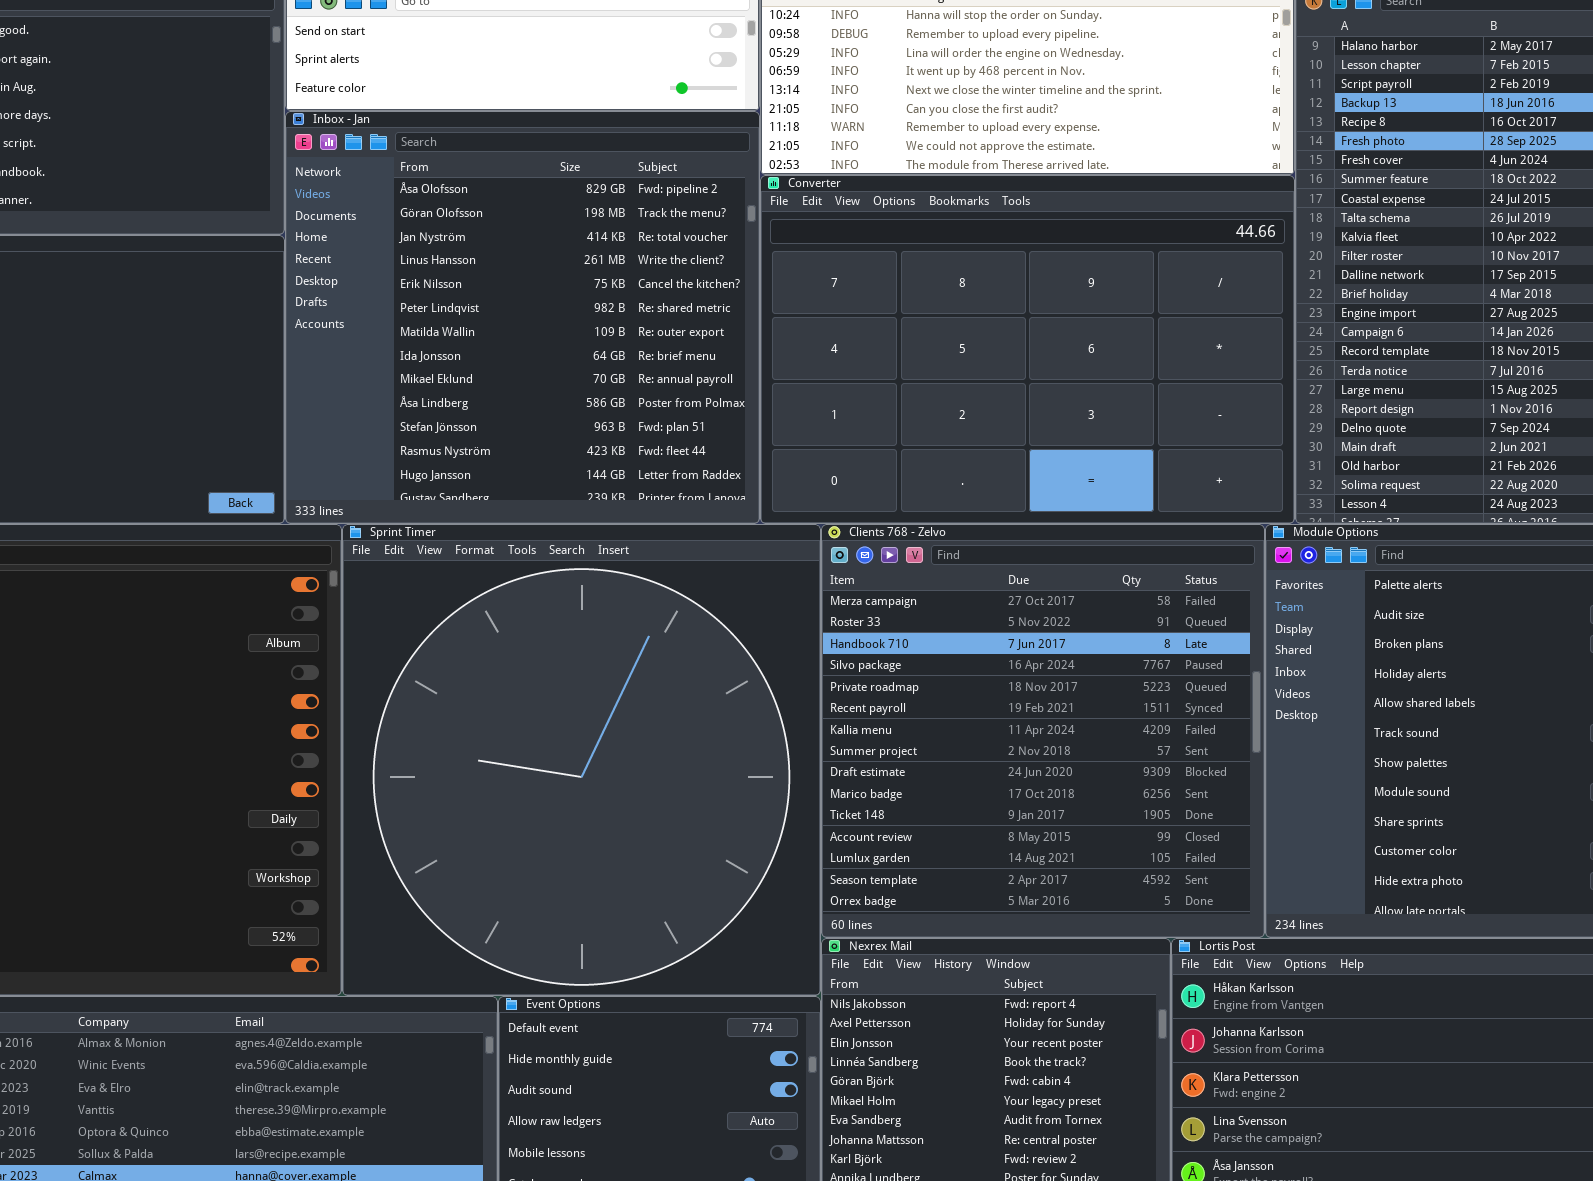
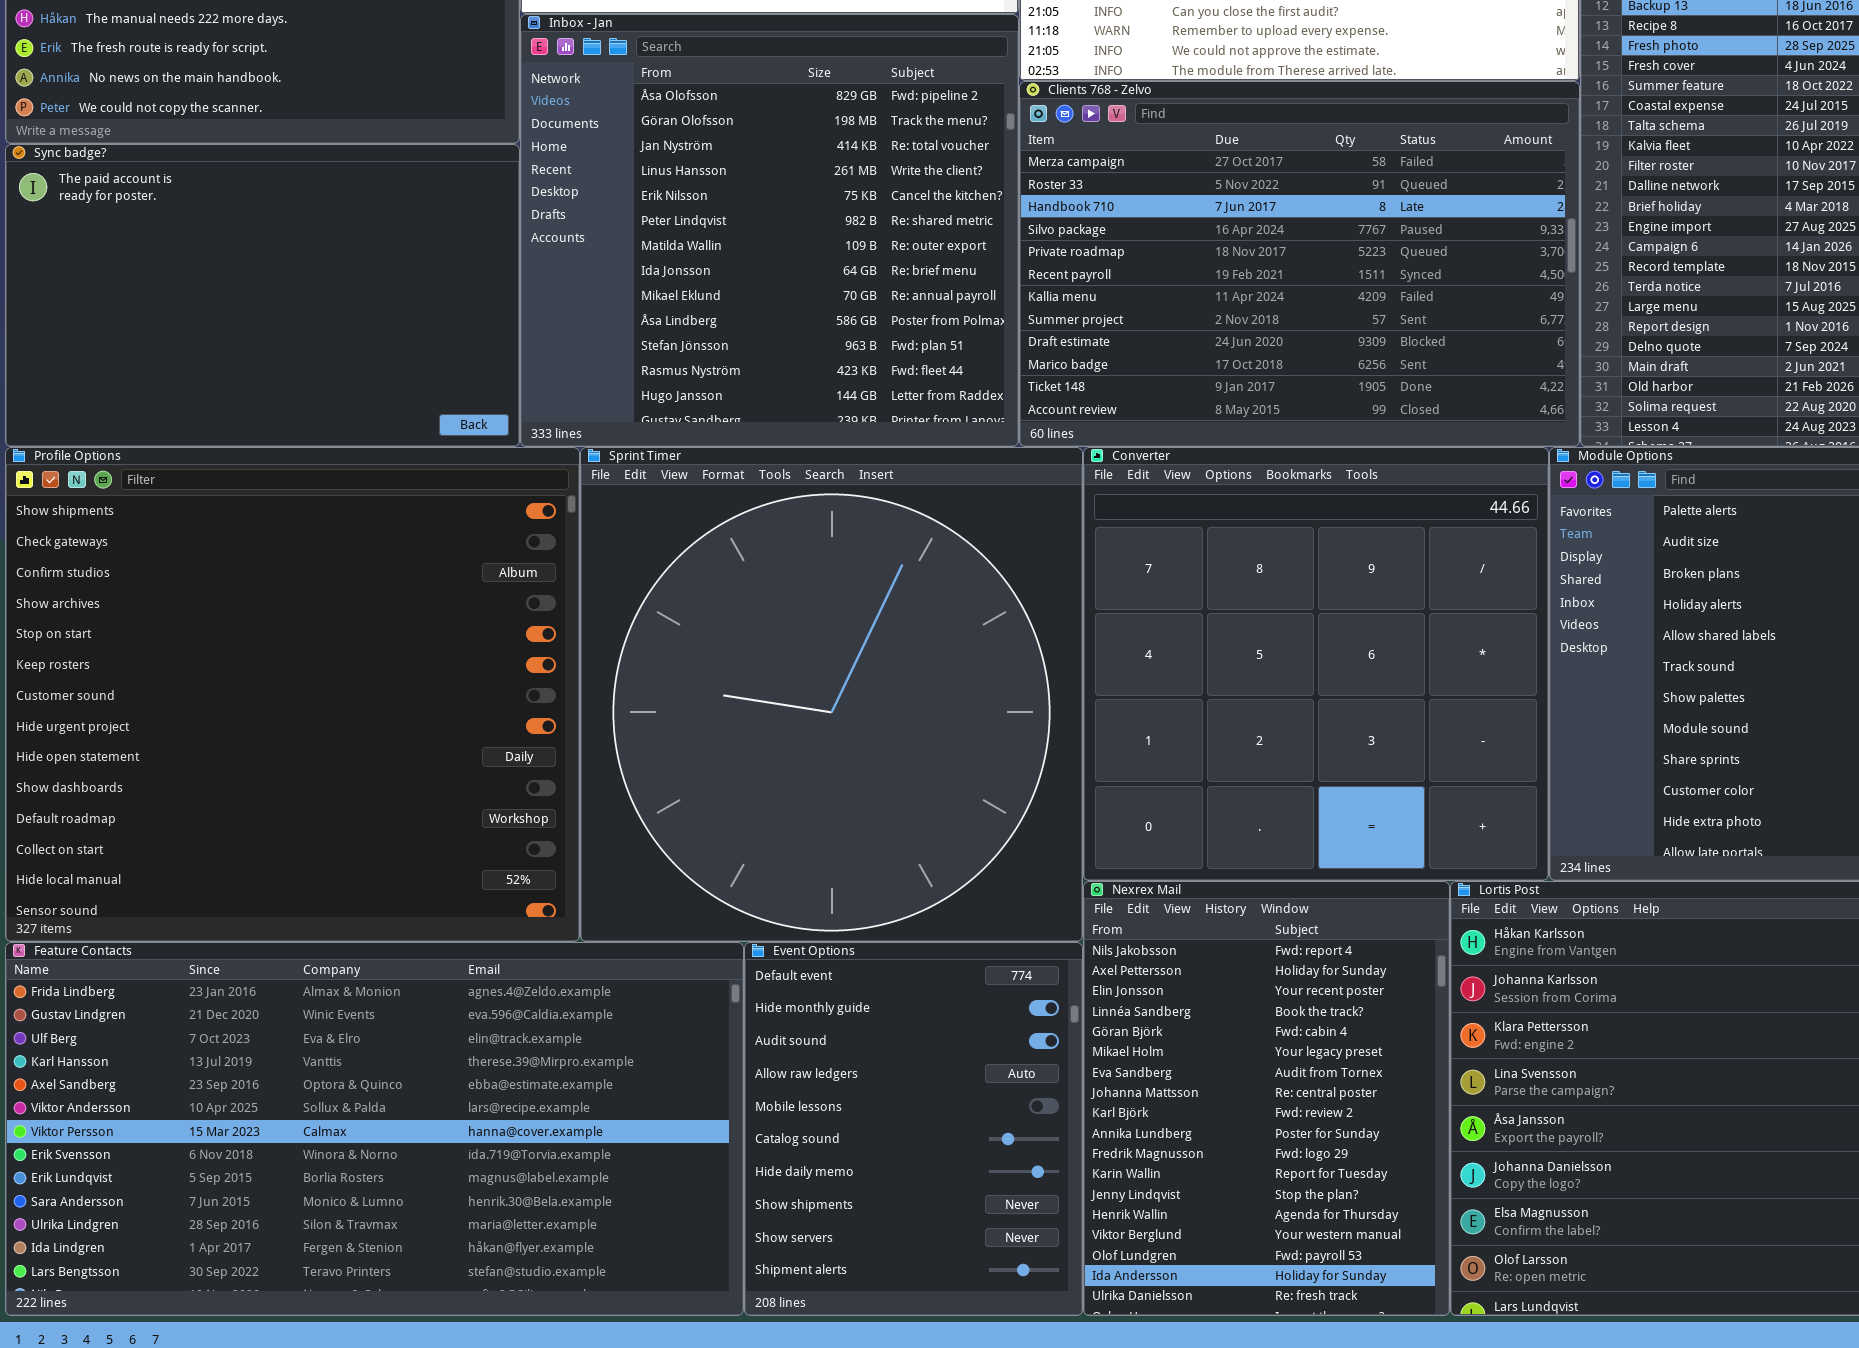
Converter: [760,175,1295,524] -> [1083,447,1549,881], moved, resized
Clients 768 - Zelvo: [821,524,1265,938] -> [1019,81,1580,447], moved, resized

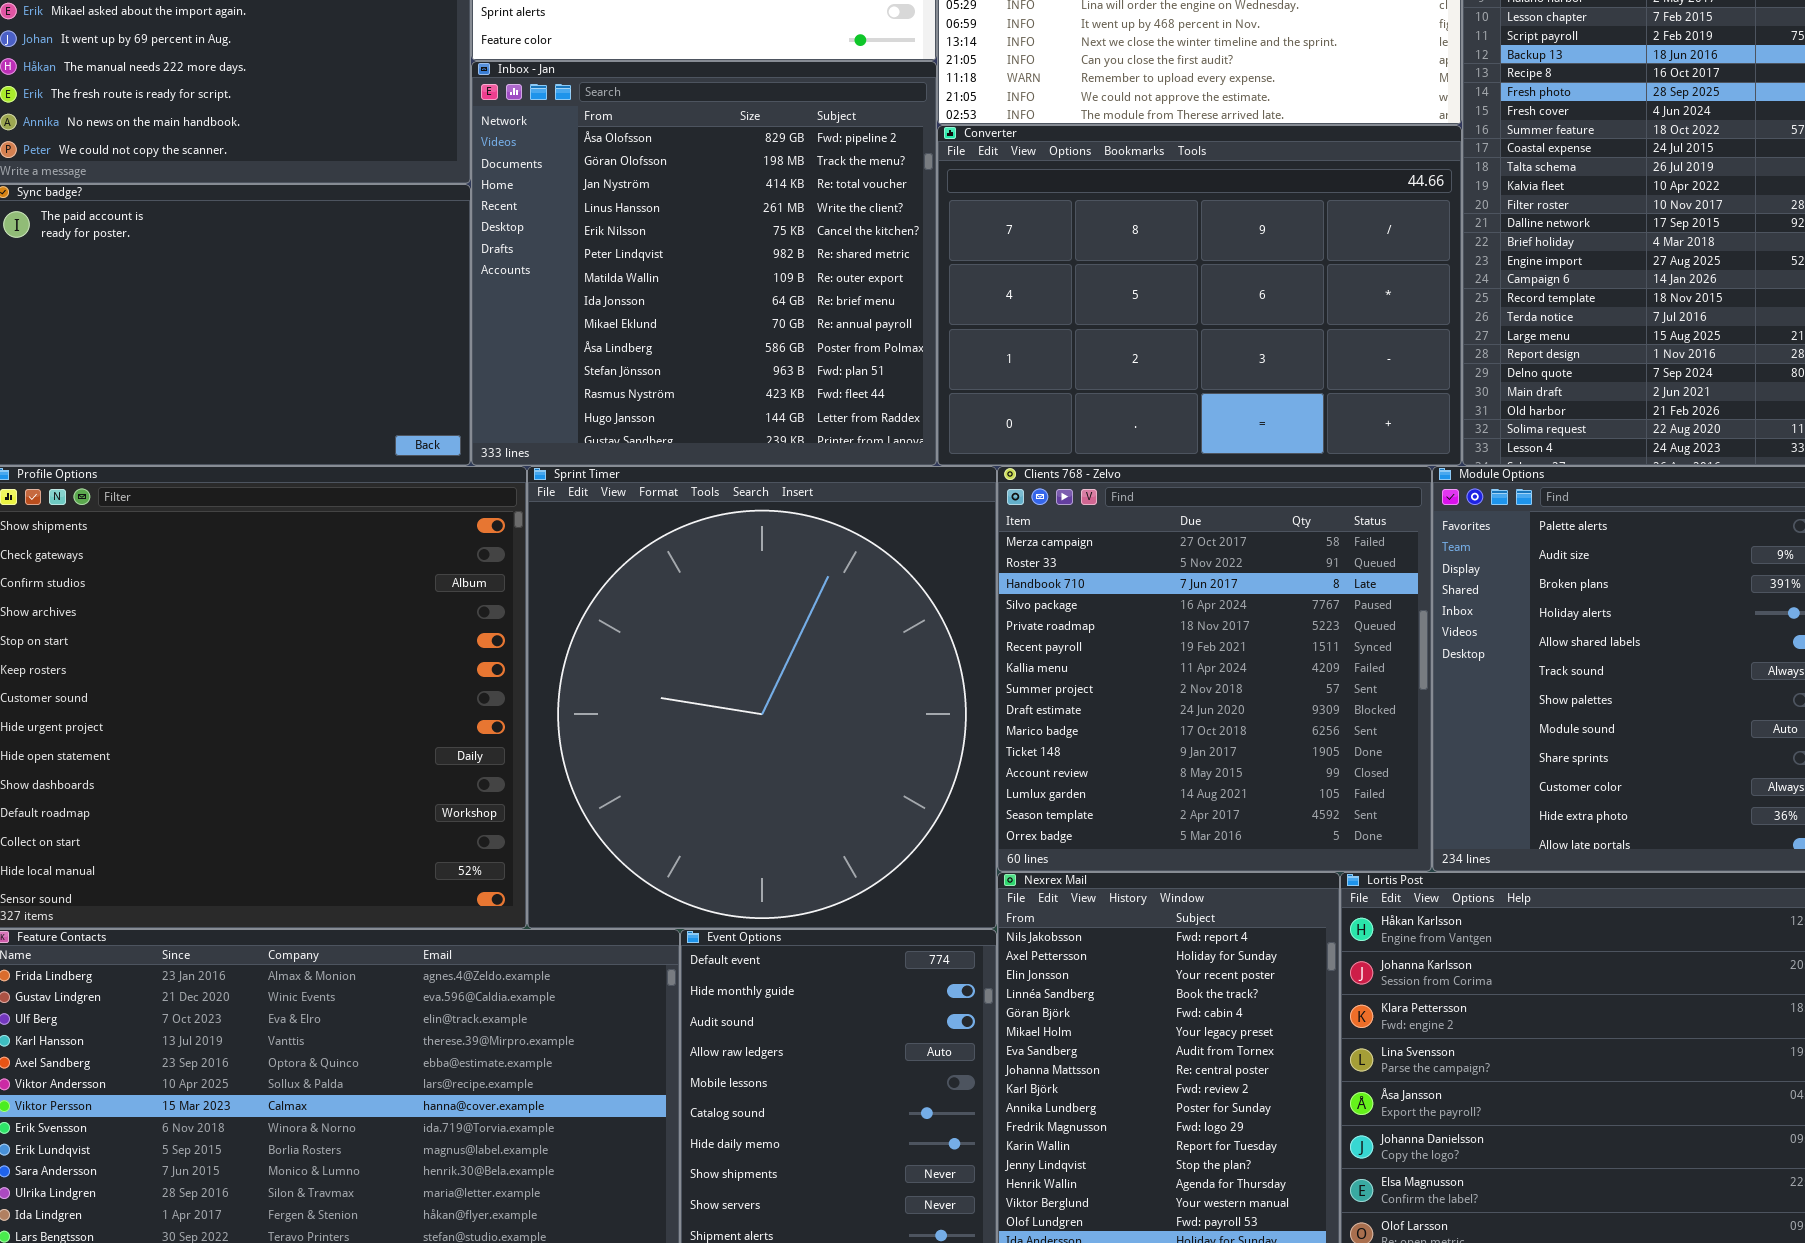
Clients 768 - Zelvo: [1019,81,1580,447] -> [997,466,1432,872], moved, resized
Converter: [1083,447,1549,881] -> [937,125,1462,466], moved, resized

